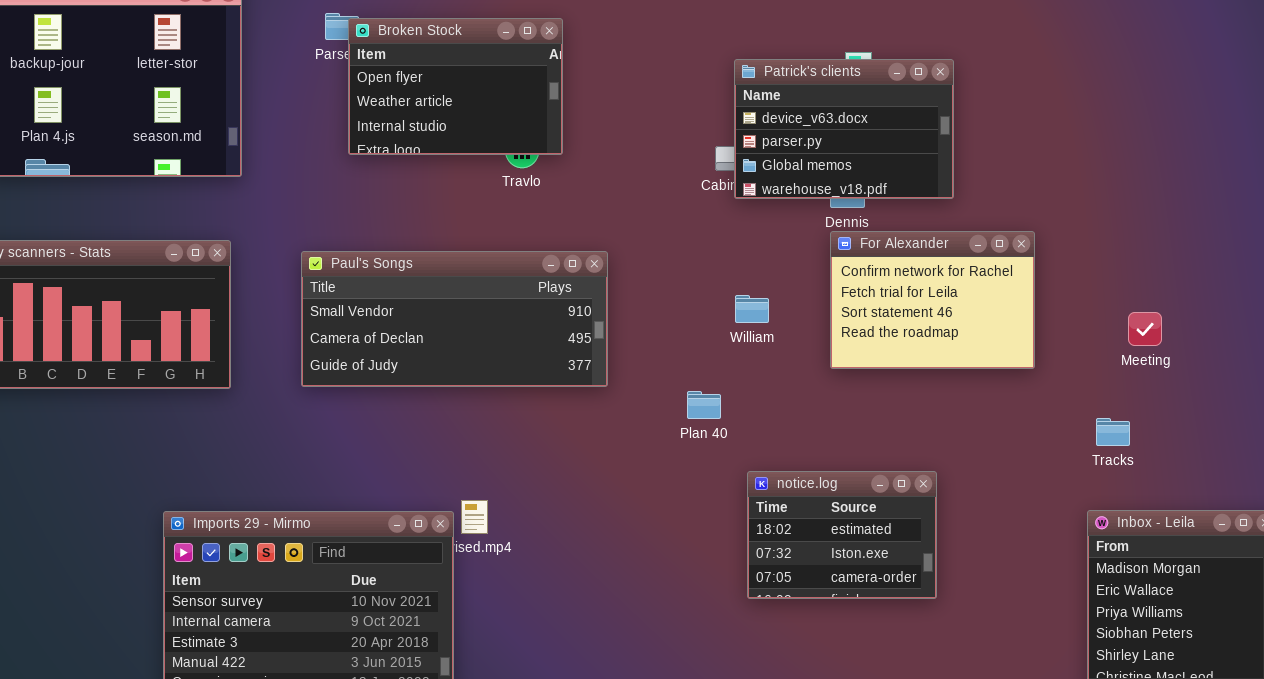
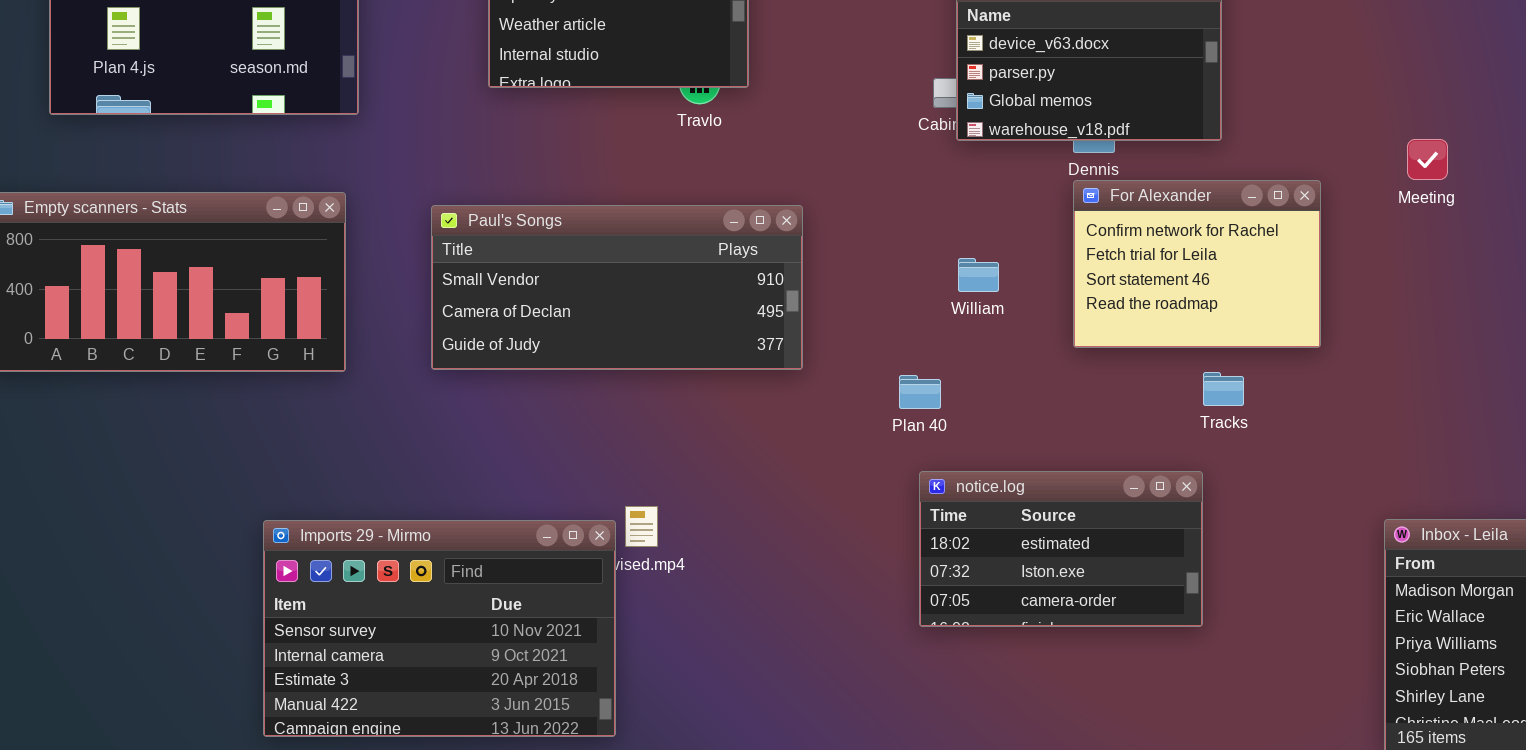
Meeting: [1128,312,1162,346] -> [1407,139,1448,180], moved
Tracks: [1096,418,1130,446] -> [1203,372,1244,406], moved
notice.log: [747,471,937,599] -> [919,471,1203,627], resized

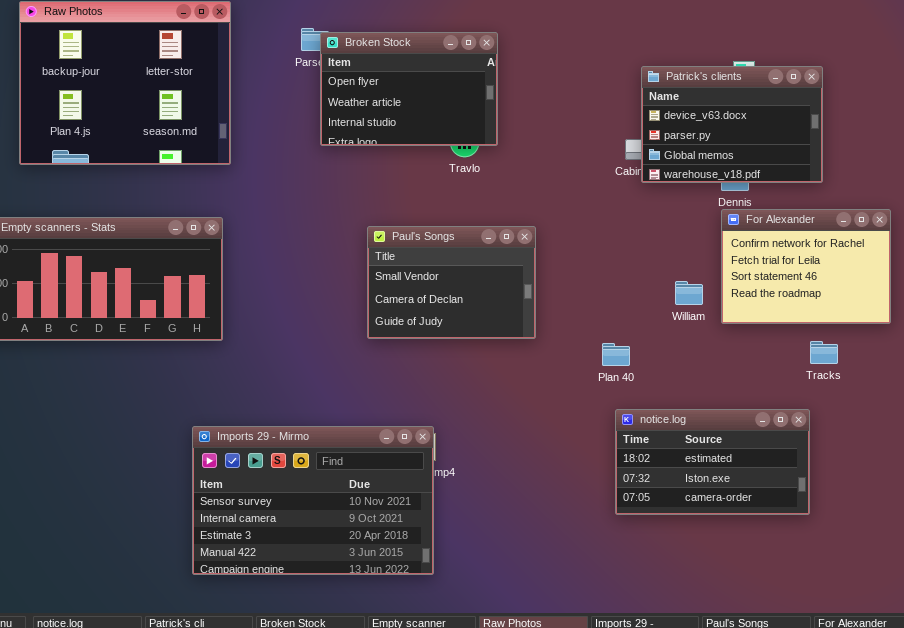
Paul's Songs: [431,205,803,370] -> [367,226,536,339], resized
William: [958,258,999,292] -> [675,281,703,305], moved
Imports 29 - Mirmo: [263,520,616,737] -> [192,426,434,575], moved

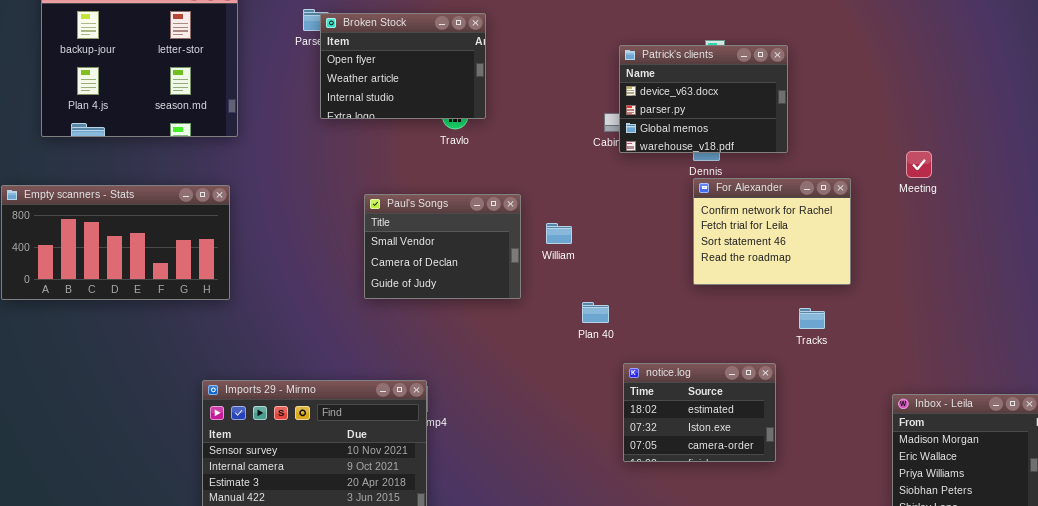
William: [675,281,703,305] -> [546,223,572,244], moved
Tracks: [810,341,838,364] -> [799,308,825,329], moved
notice.log: [615,409,810,515] -> [623,363,776,462], resized

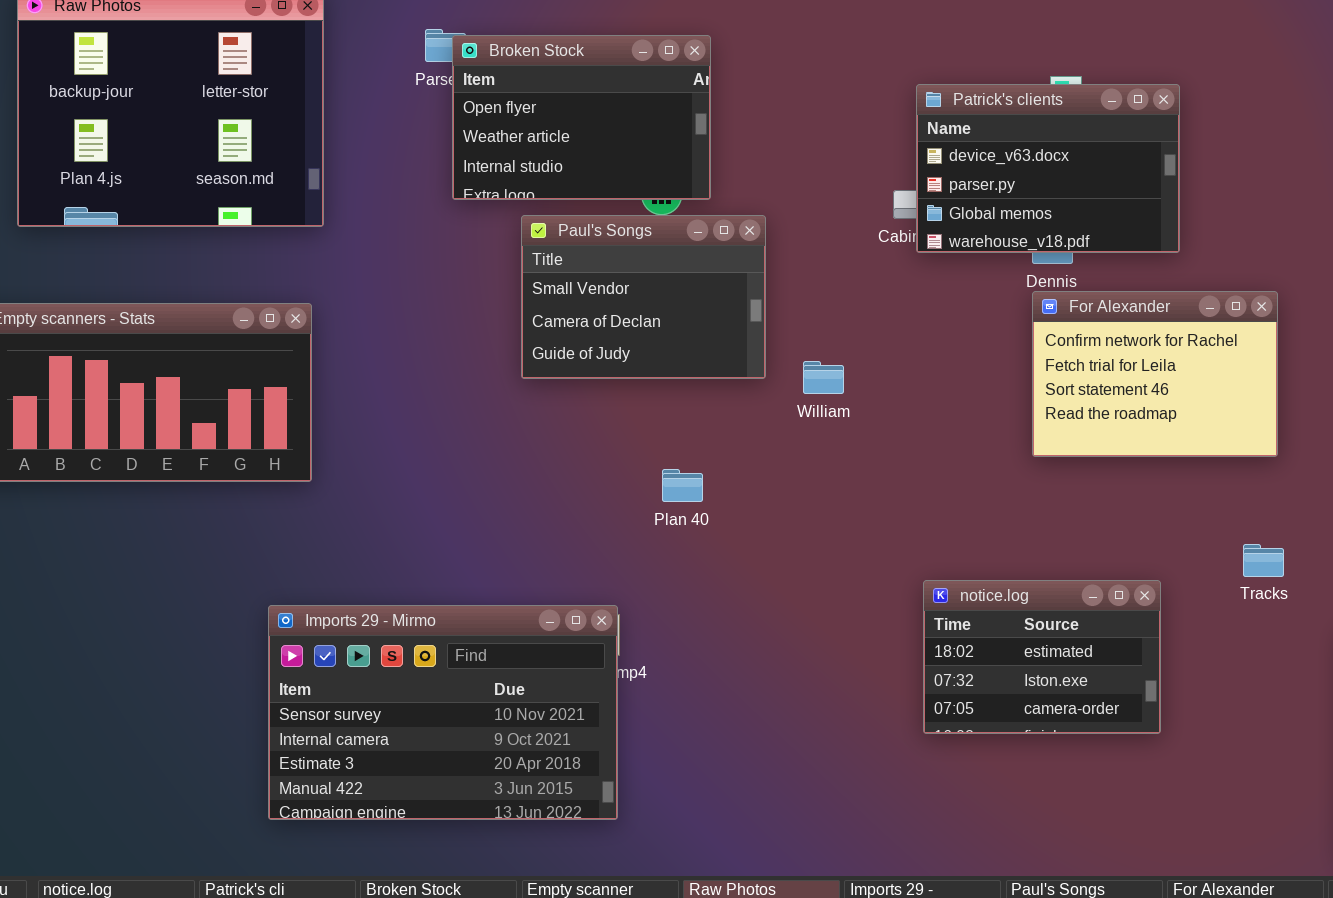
Paul's Songs: [364,194,521,299] -> [521,215,766,379], moved
Plan 40: [582,302,609,323] -> [662,469,703,502], moved
Tracks: [799,308,825,329] -> [1243,544,1284,577], moved

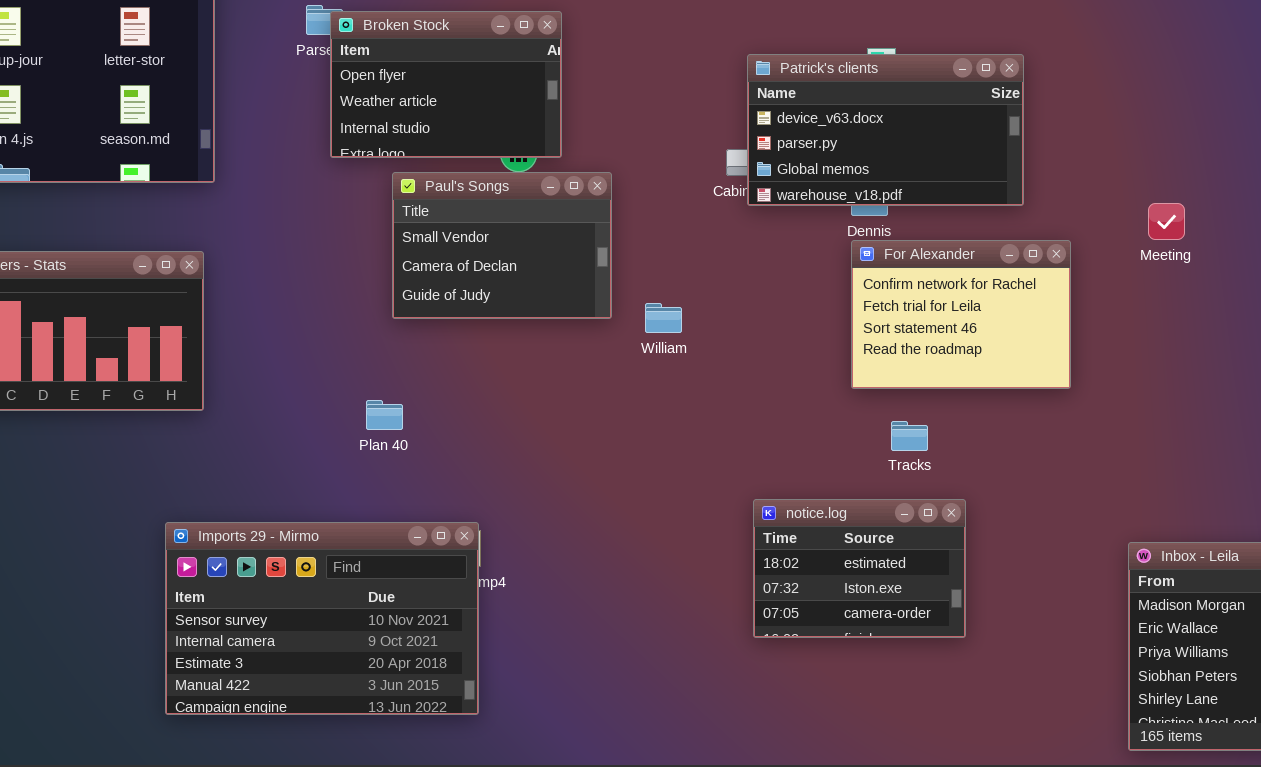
Patrick's clients: [916,84,1180,253] -> [747,54,1024,206], resized
Plan 40: [662,469,703,502] -> [366,400,403,430], moved
Tracks: [1243,544,1284,577] -> [891,421,928,451], moved

